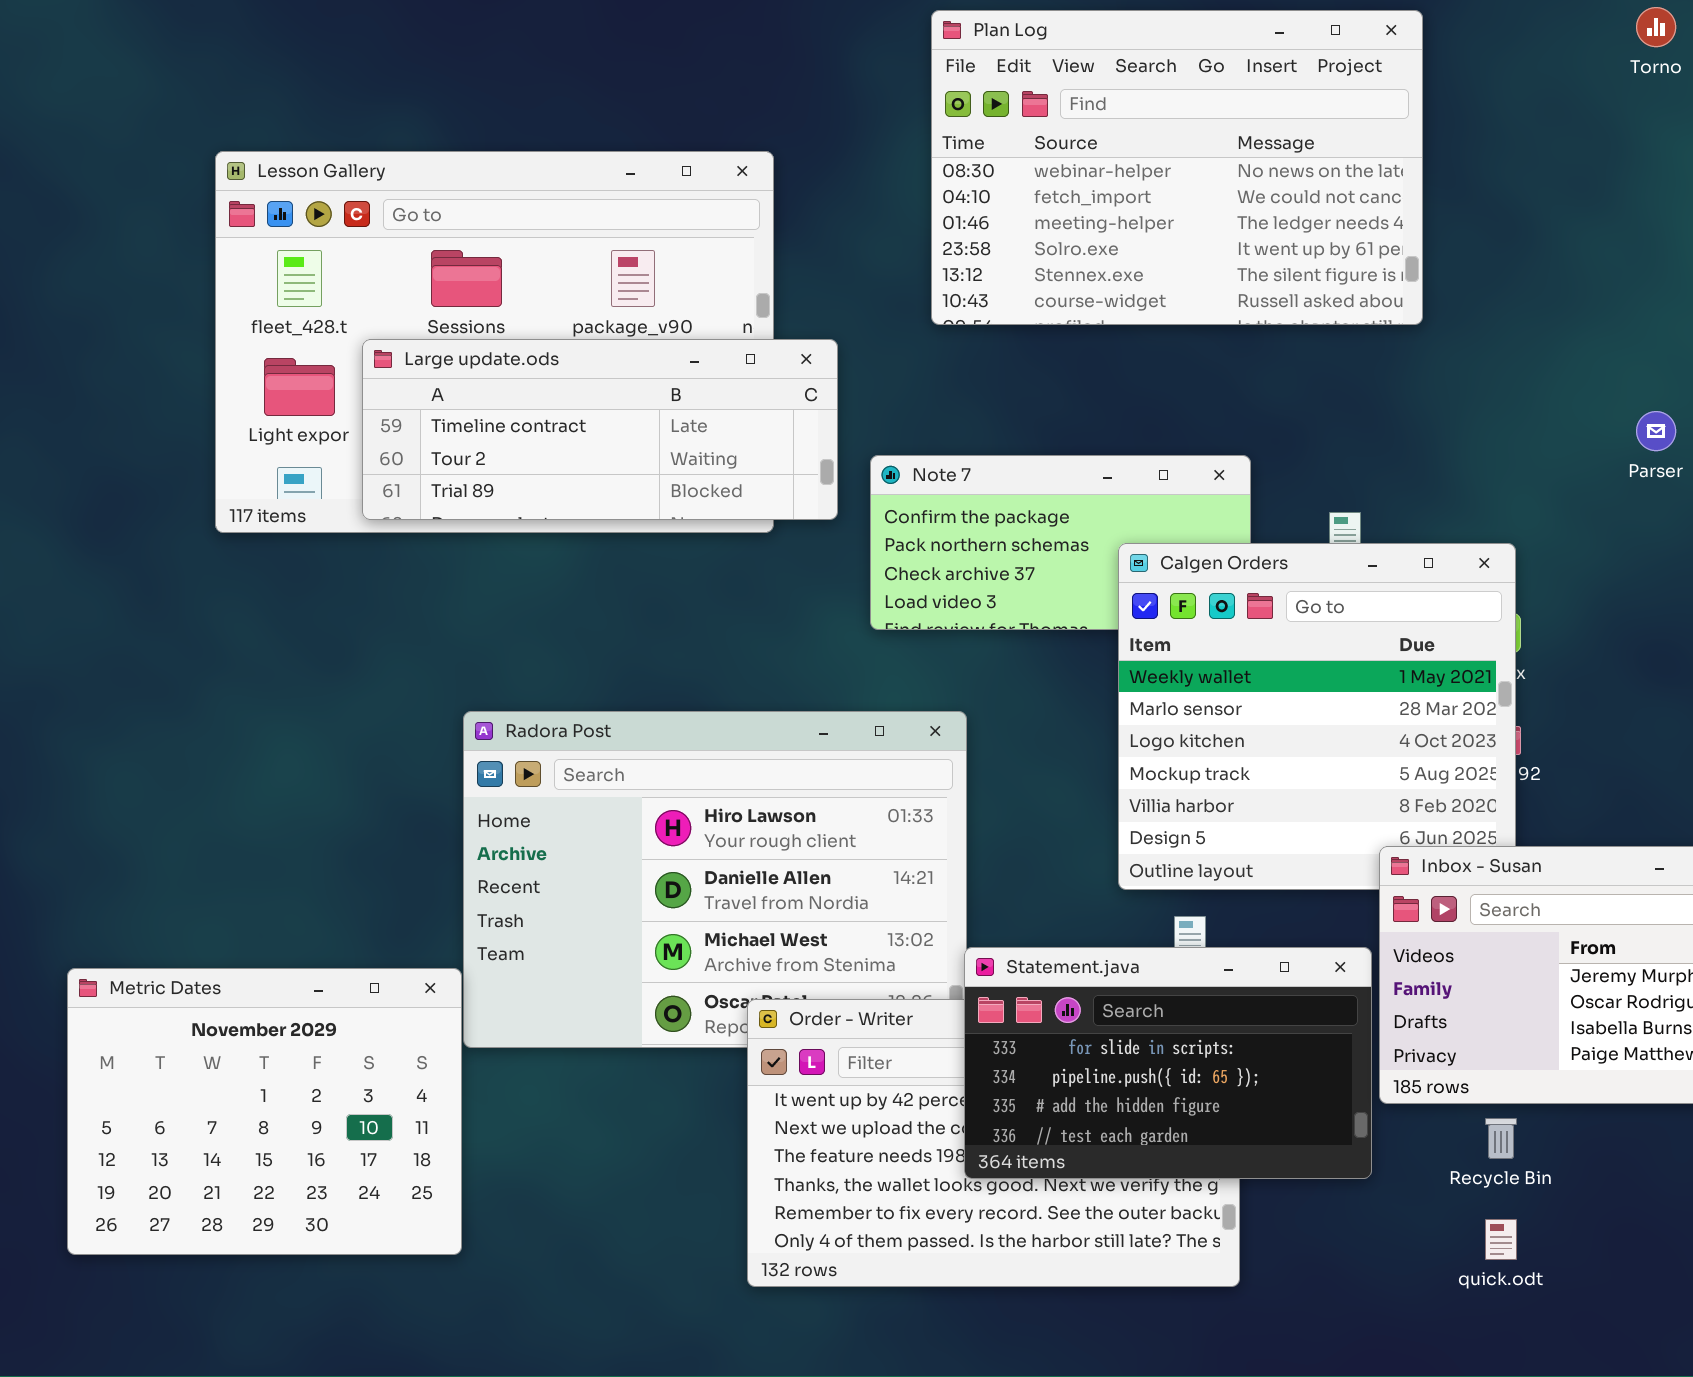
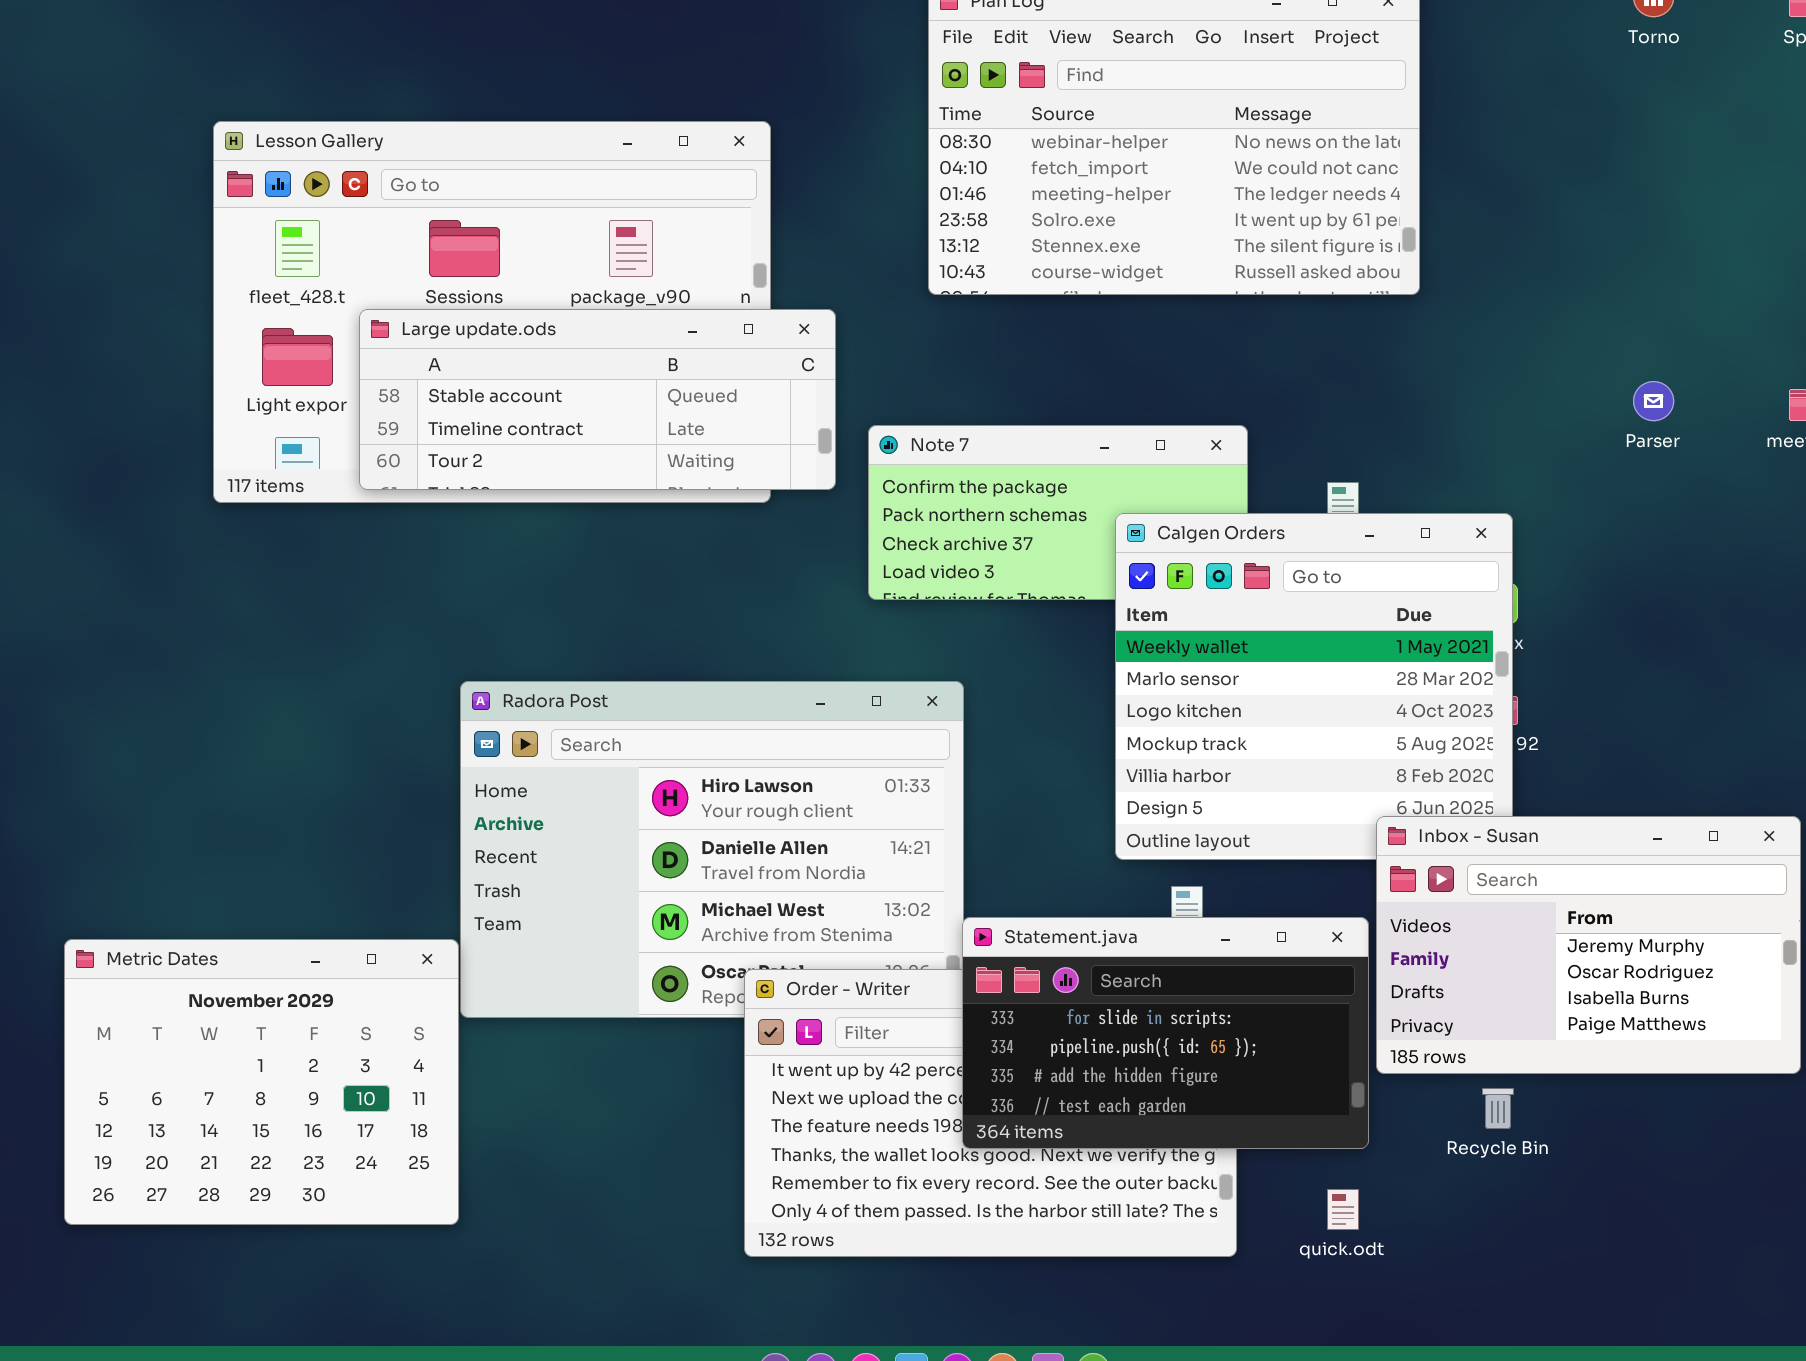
Large update.ods: [362,339,838,520] -> [359,309,836,490], scrolled up 1 row
quick.odt: [1485,1219,1517,1260] -> [1327,1189,1359,1230], moved

